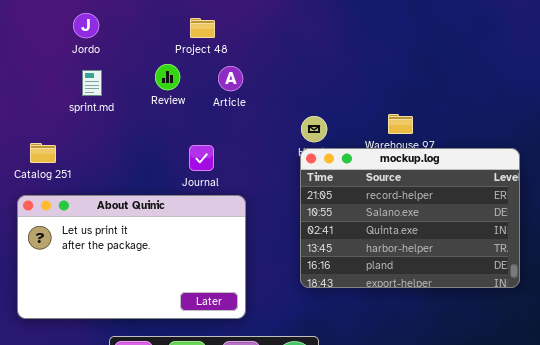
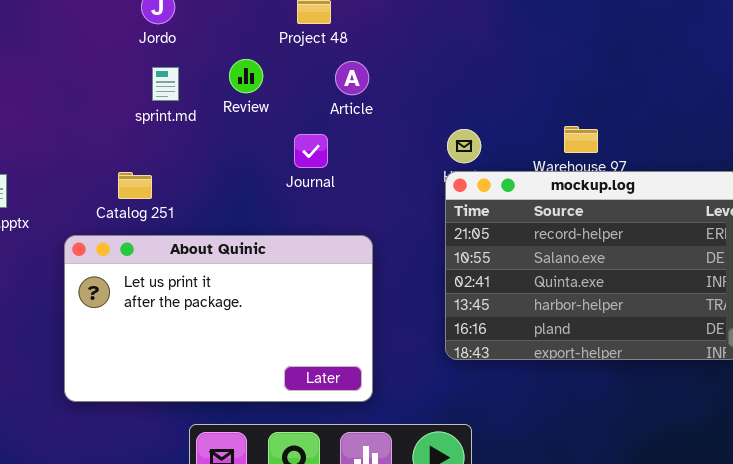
Review: [155,64,180,90] -> [229,59,263,93], moved
Catalog 251: [30,143,56,163] -> [118,172,152,199], moved
Journal: [189,145,214,171] -> [294,134,328,168], moved

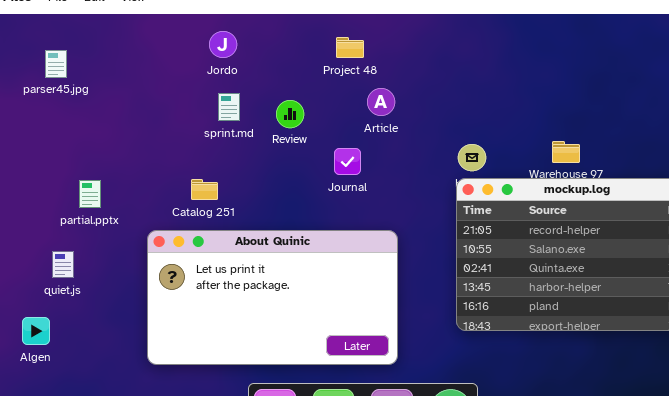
Review: [229,59,263,93] -> [276,100,304,128], moved

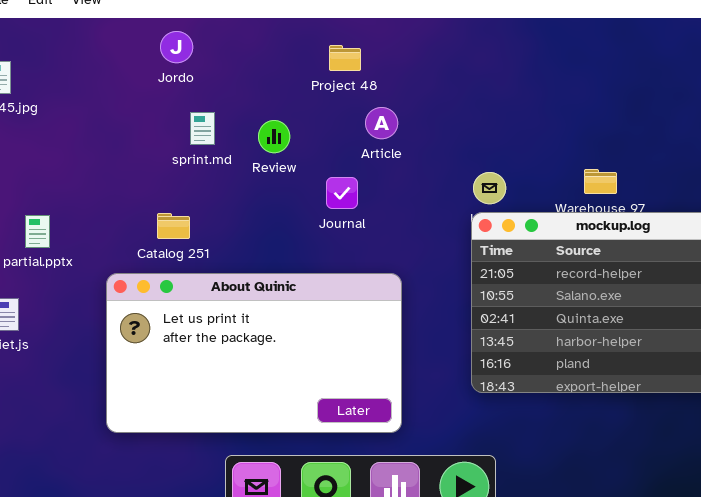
Jordo: [209,31,237,58] -> [160,31,193,63], moved

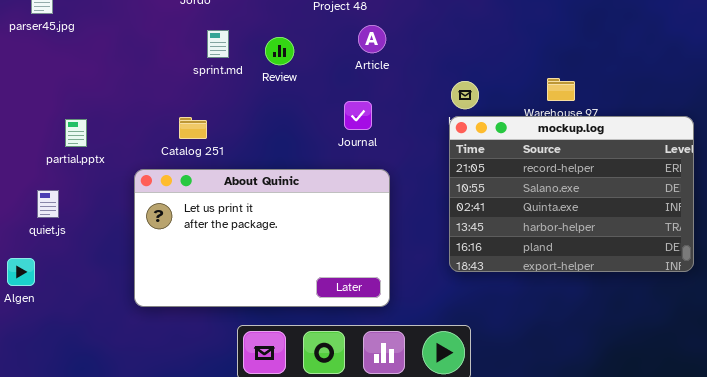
Journal: [326,177,358,209] -> [344,101,372,130], moved

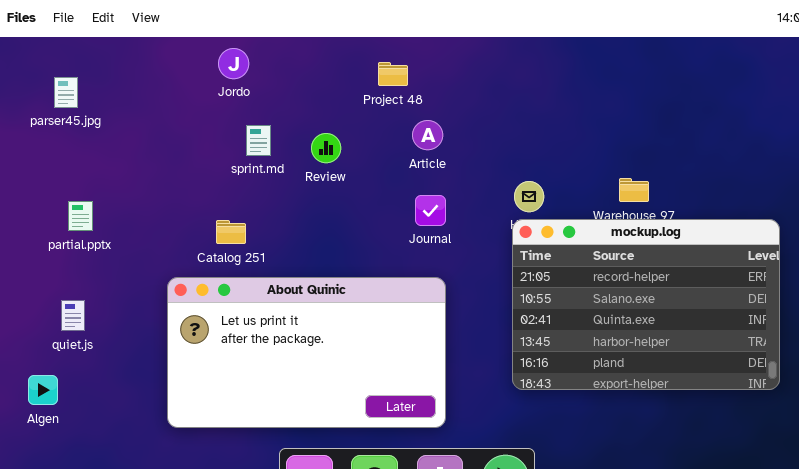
Journal: [344,101,372,130] -> [415,195,446,226], moved
partial.pptx: [65,119,87,147] -> [68,201,93,231], moved

